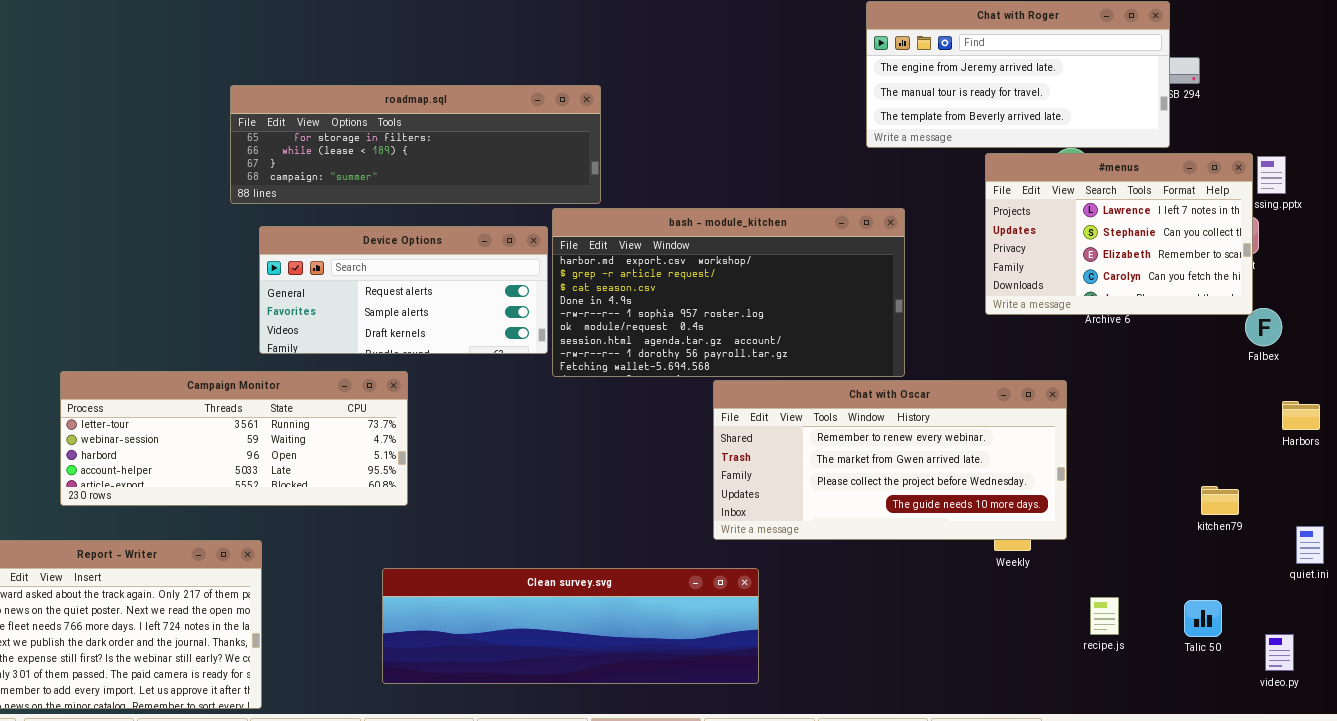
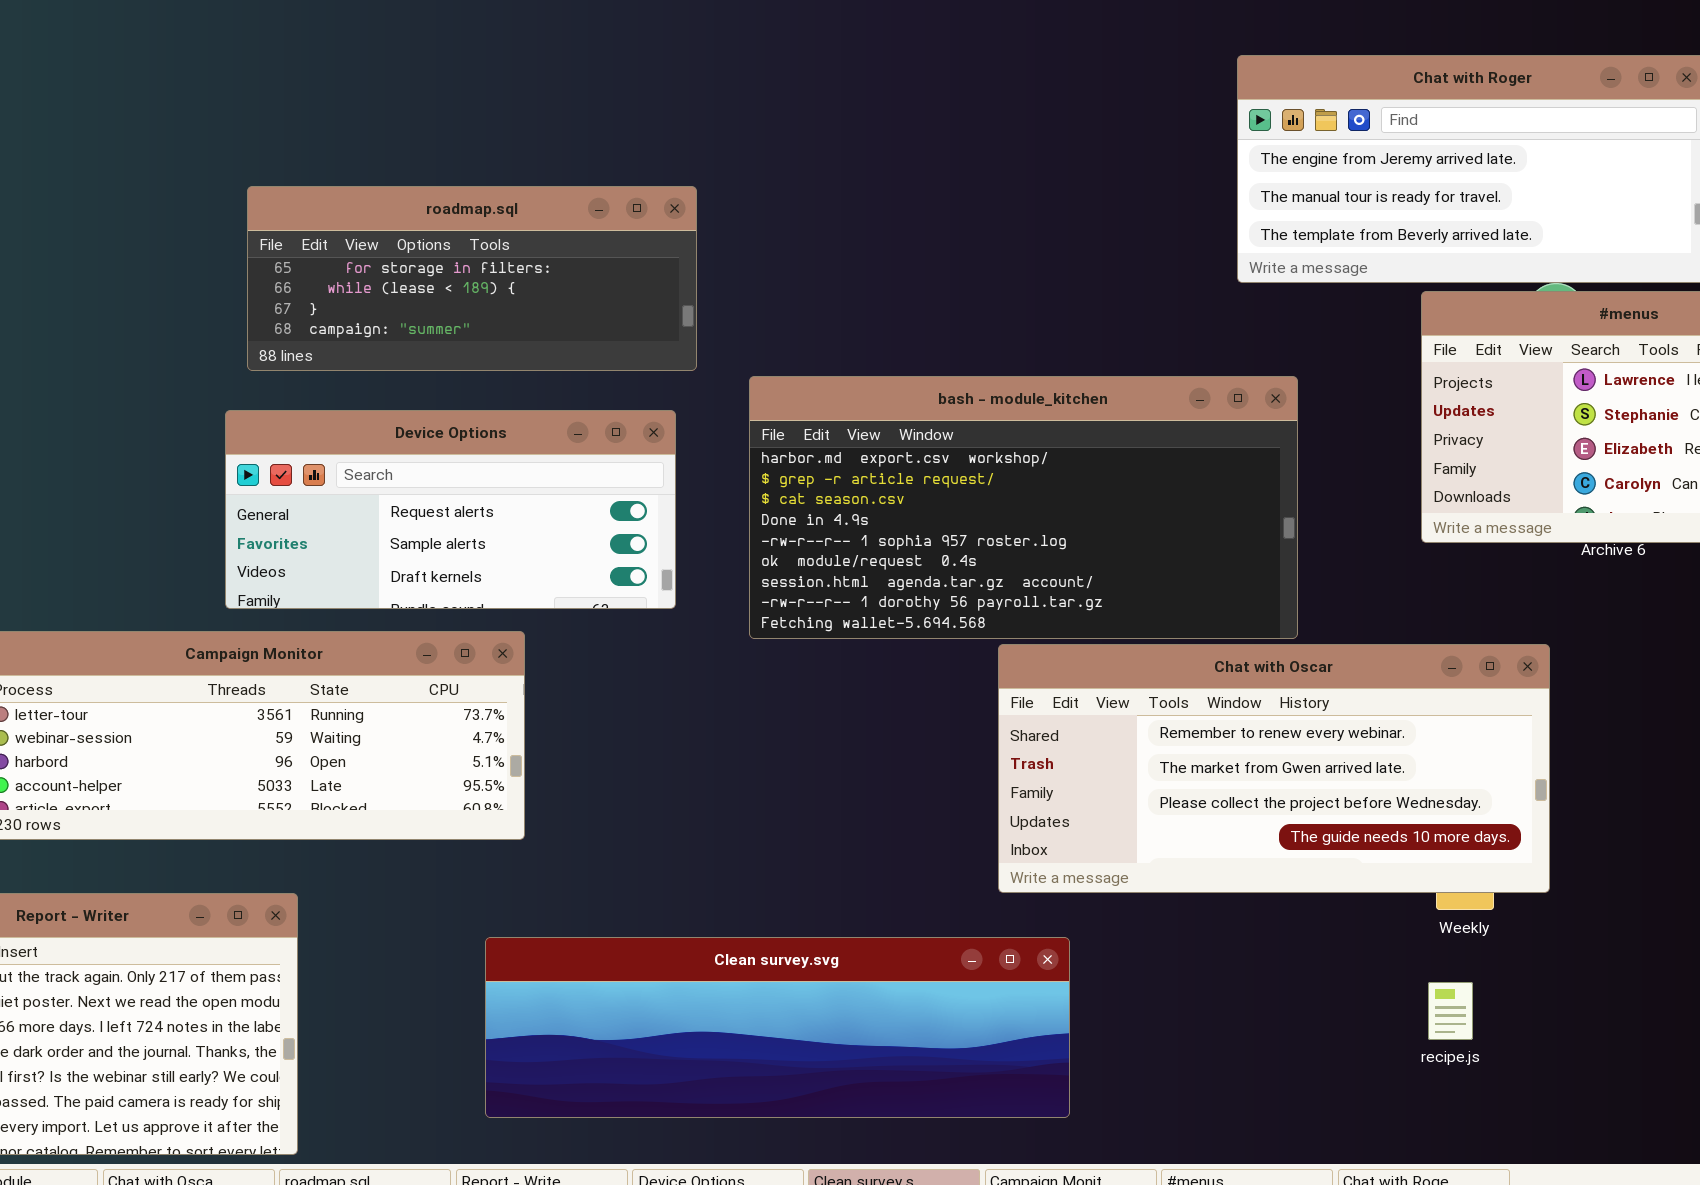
roadmap.sql: [230,85,601,204] -> [247,186,697,371], resized
Device Options: [259,226,548,354] -> [225,410,676,609], moved
recipe.js: [1090,597,1119,635] -> [1428,982,1473,1040], moved

